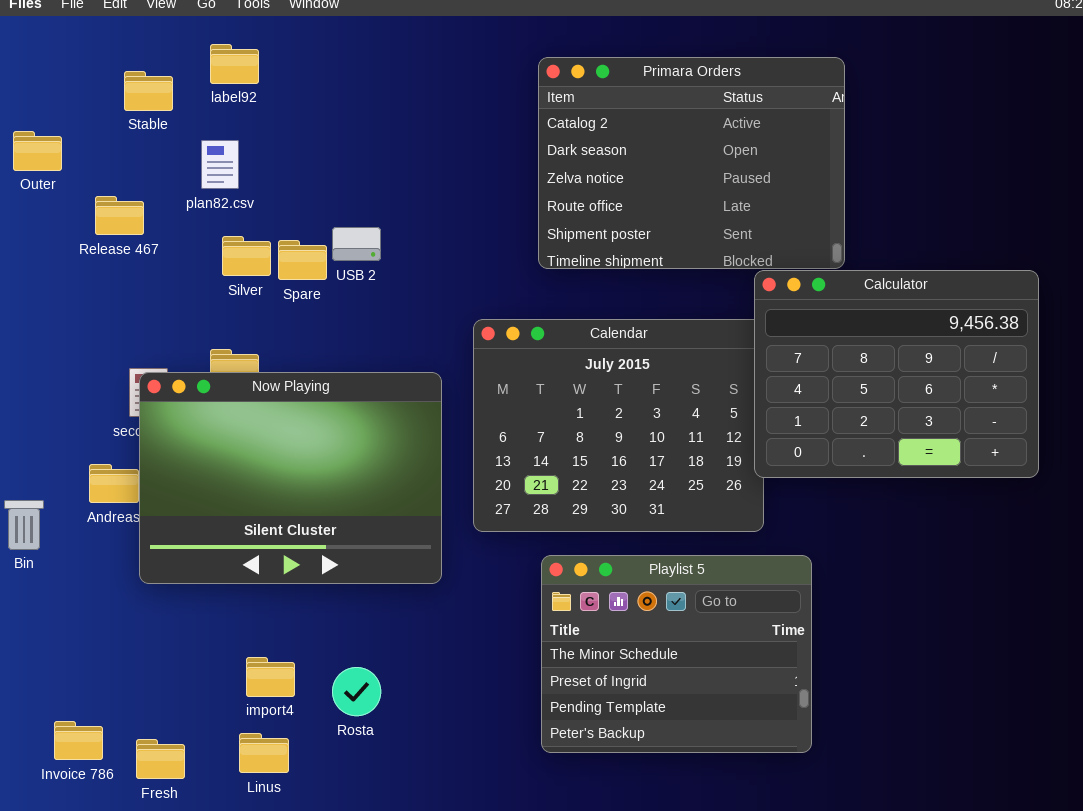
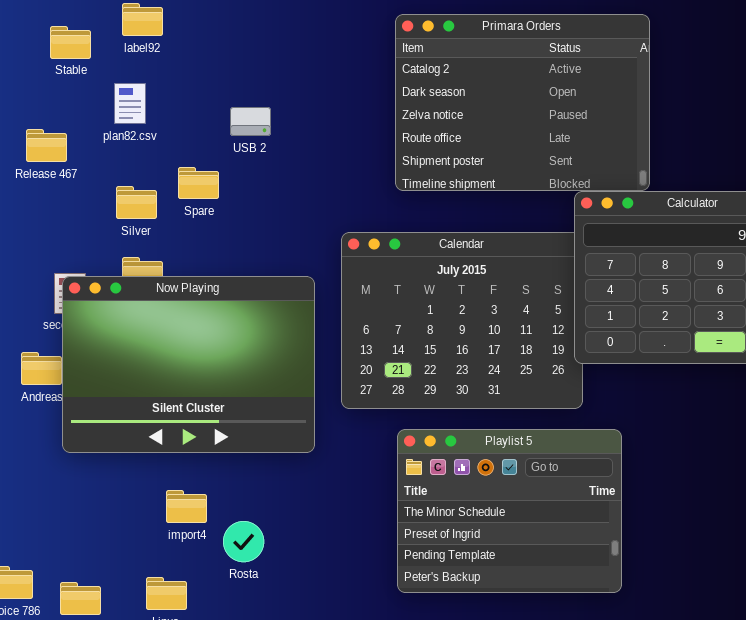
USB 2: [332,227,381,261] -> [230,107,271,136], moved
Silver: [222,236,271,276] -> [116,186,157,219], moved
import4: [246,657,295,697] -> [166,490,207,523], moved

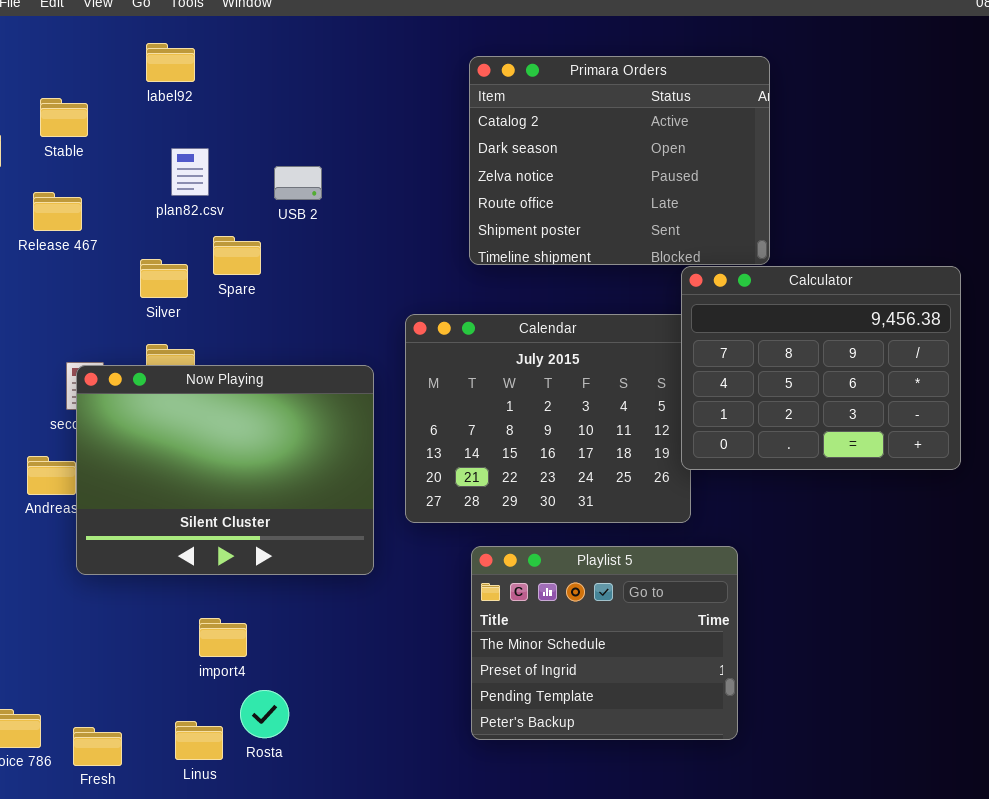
Stable: [50,26,91,59] -> [40,98,88,137], moved
plan82.csv: [114,83,146,124] -> [171,148,209,196], moved
Rosta: [223,521,264,562] -> [240,690,289,738], moved

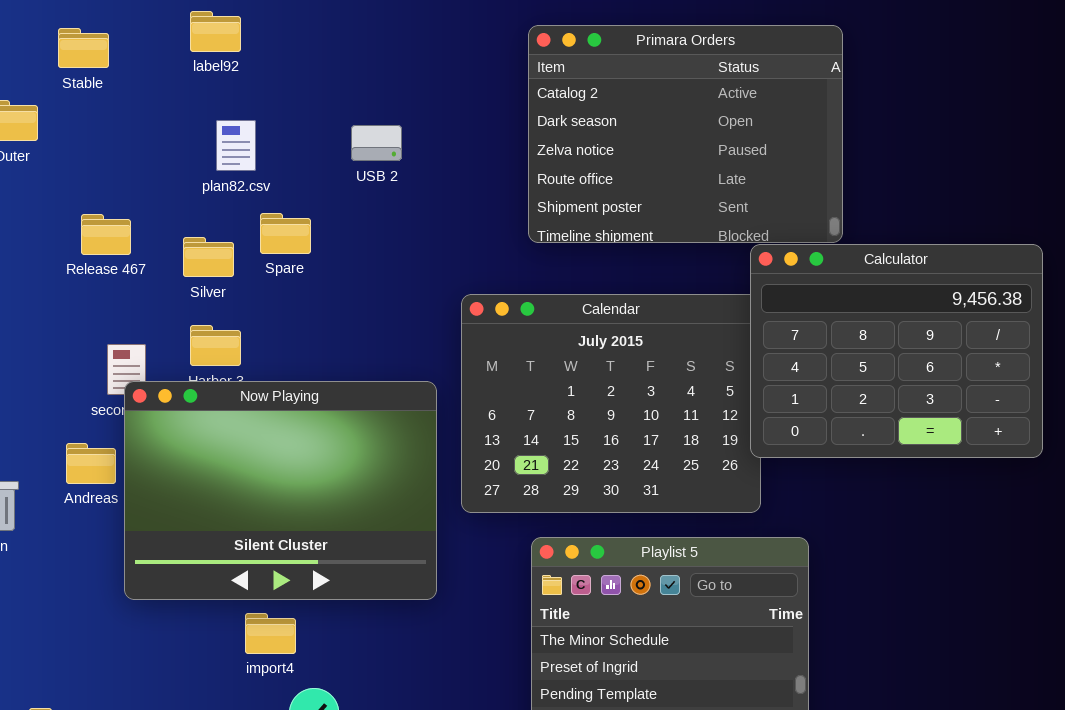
Stable: [40,98,88,137] -> [58,28,109,68], moved
USB 2: [274,166,322,200] -> [351,125,402,161], moved
Release 467: [33,192,82,231] -> [81,214,131,255], moved
Now Playing: [76,365,374,575] -> [124,381,437,600], moved

